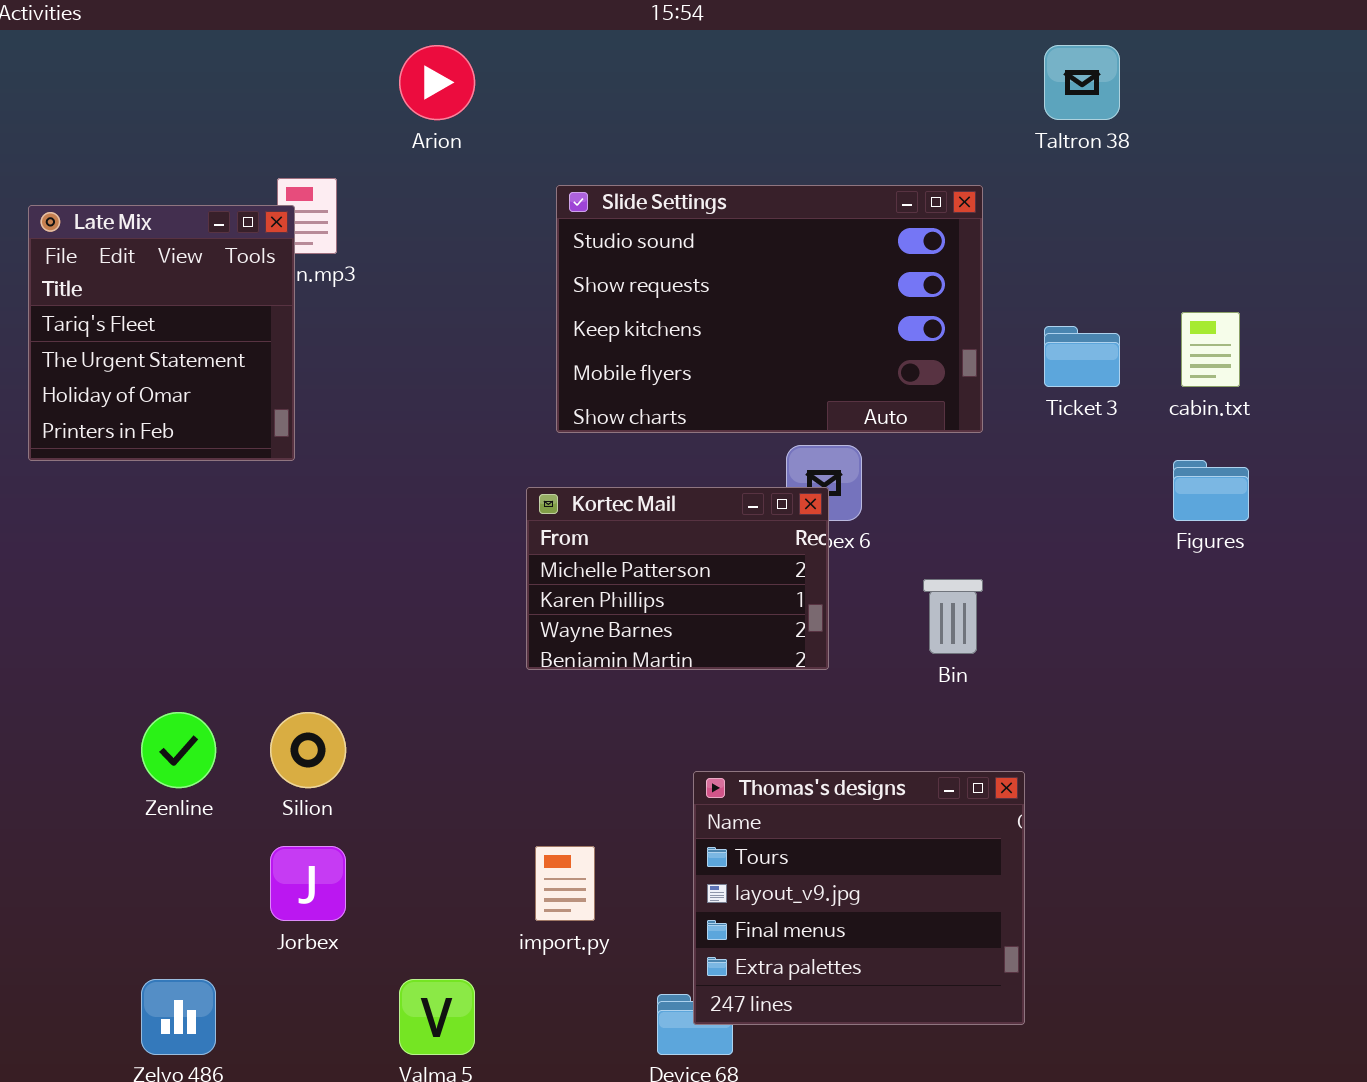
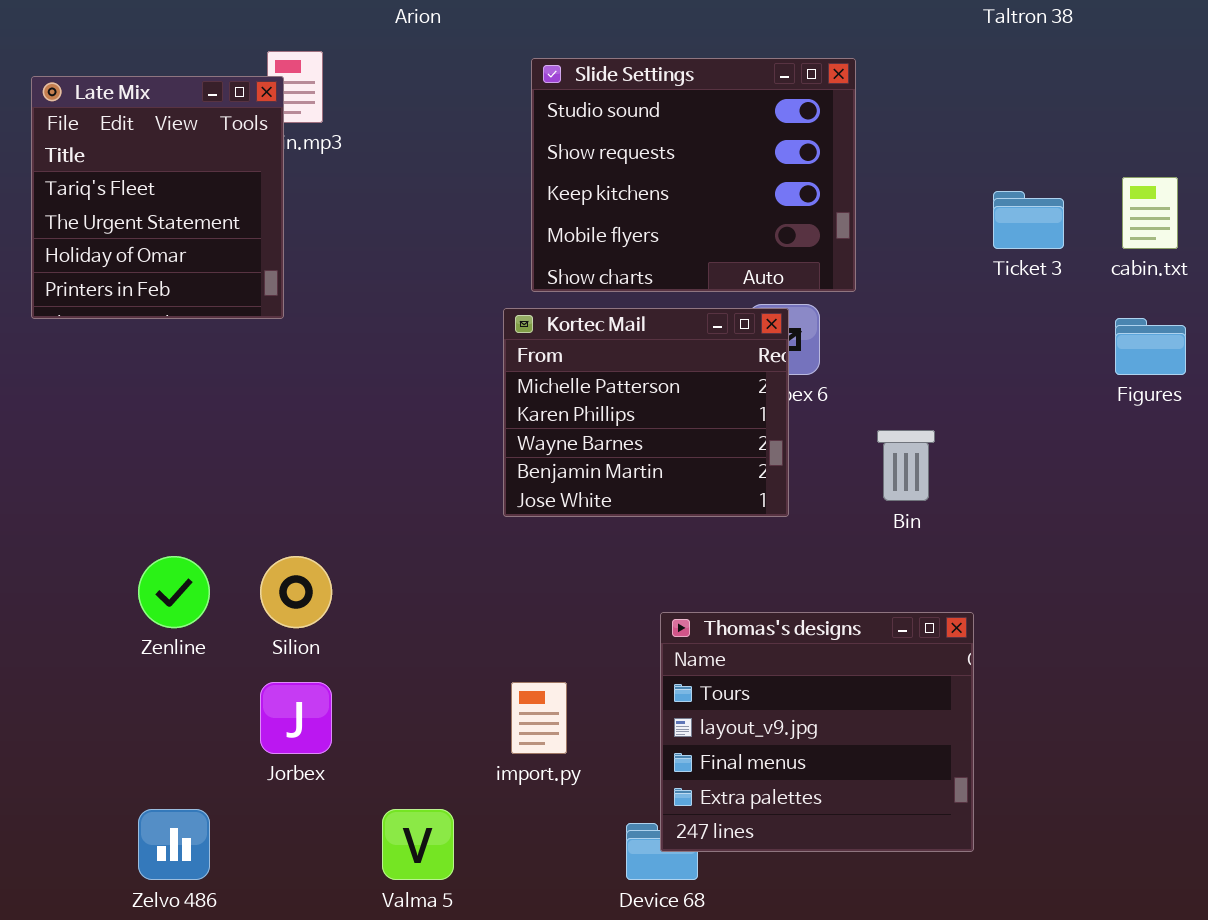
Slide Settings: [556,185,983,433] -> [531,58,856,292], resized
Kortec Mail: [526,487,829,670] -> [503,308,789,517], resized

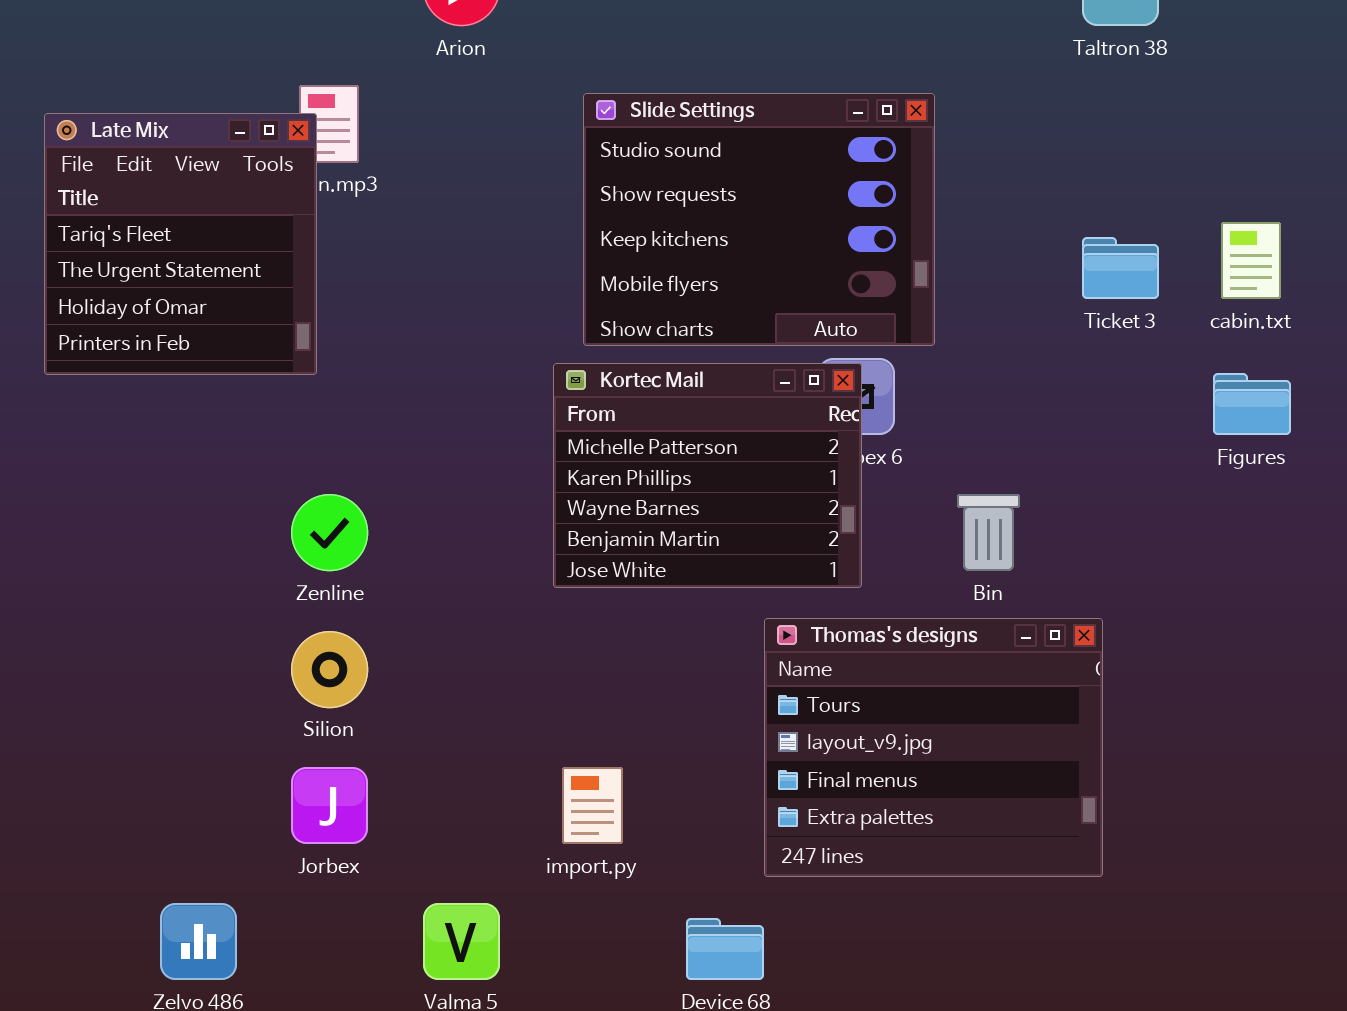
Zenline: [138,556,210,628] -> [291,494,368,571], moved
Thomas's designs: [660,612,974,852] -> [764,618,1103,877], moved

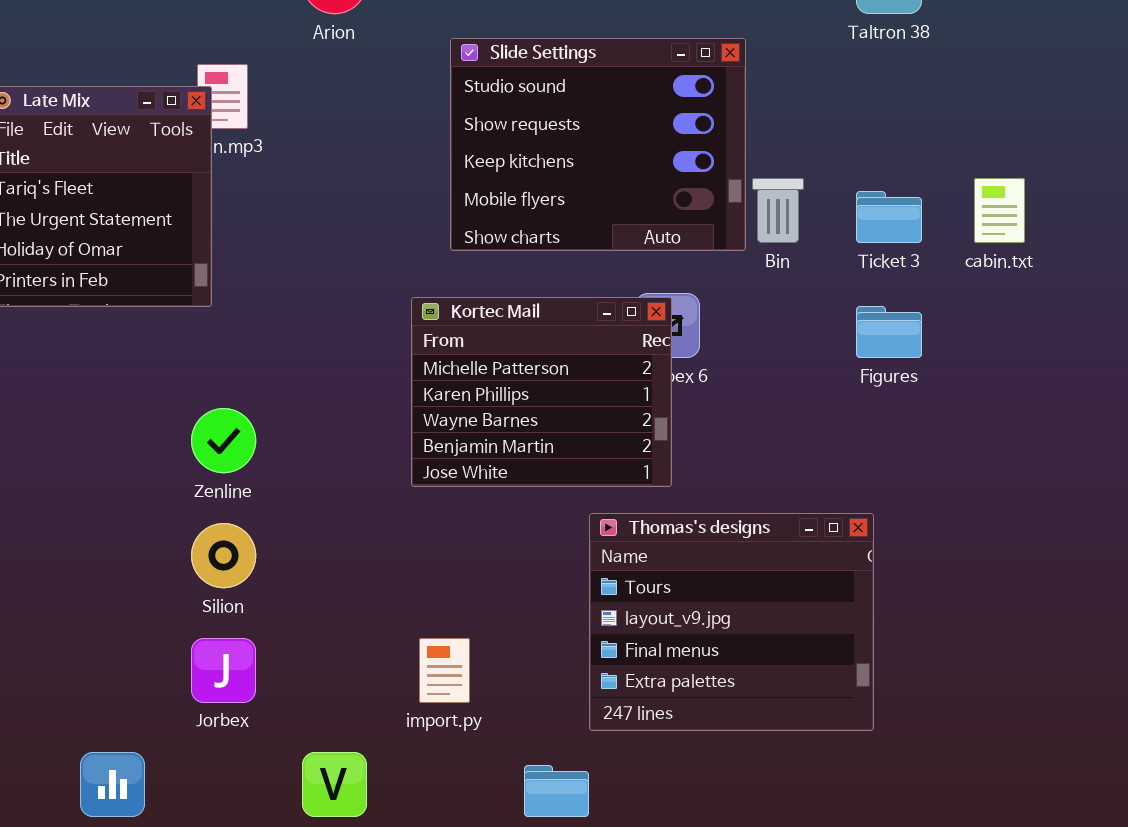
Slide Settings: [583,93,935,346] -> [450,38,746,251], moved
Figures: [1213,373,1291,435] -> [856,306,922,358], moved
Bin: [957,494,1020,571] -> [752,178,804,243], moved

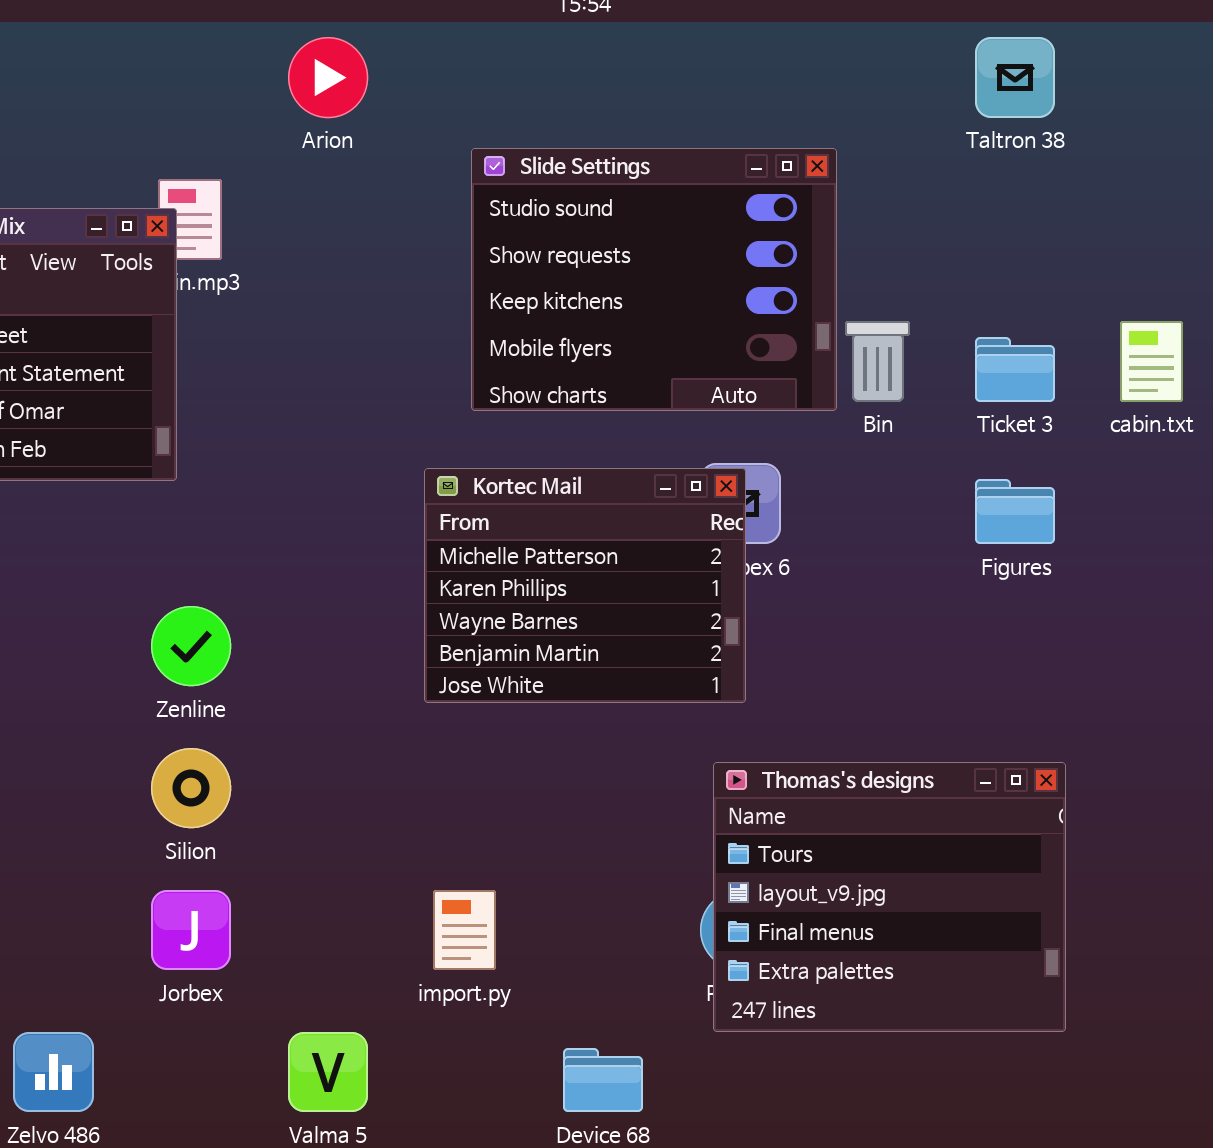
Thomas's designs: [589,513,874,731] -> [713,762,1066,1032], moved

